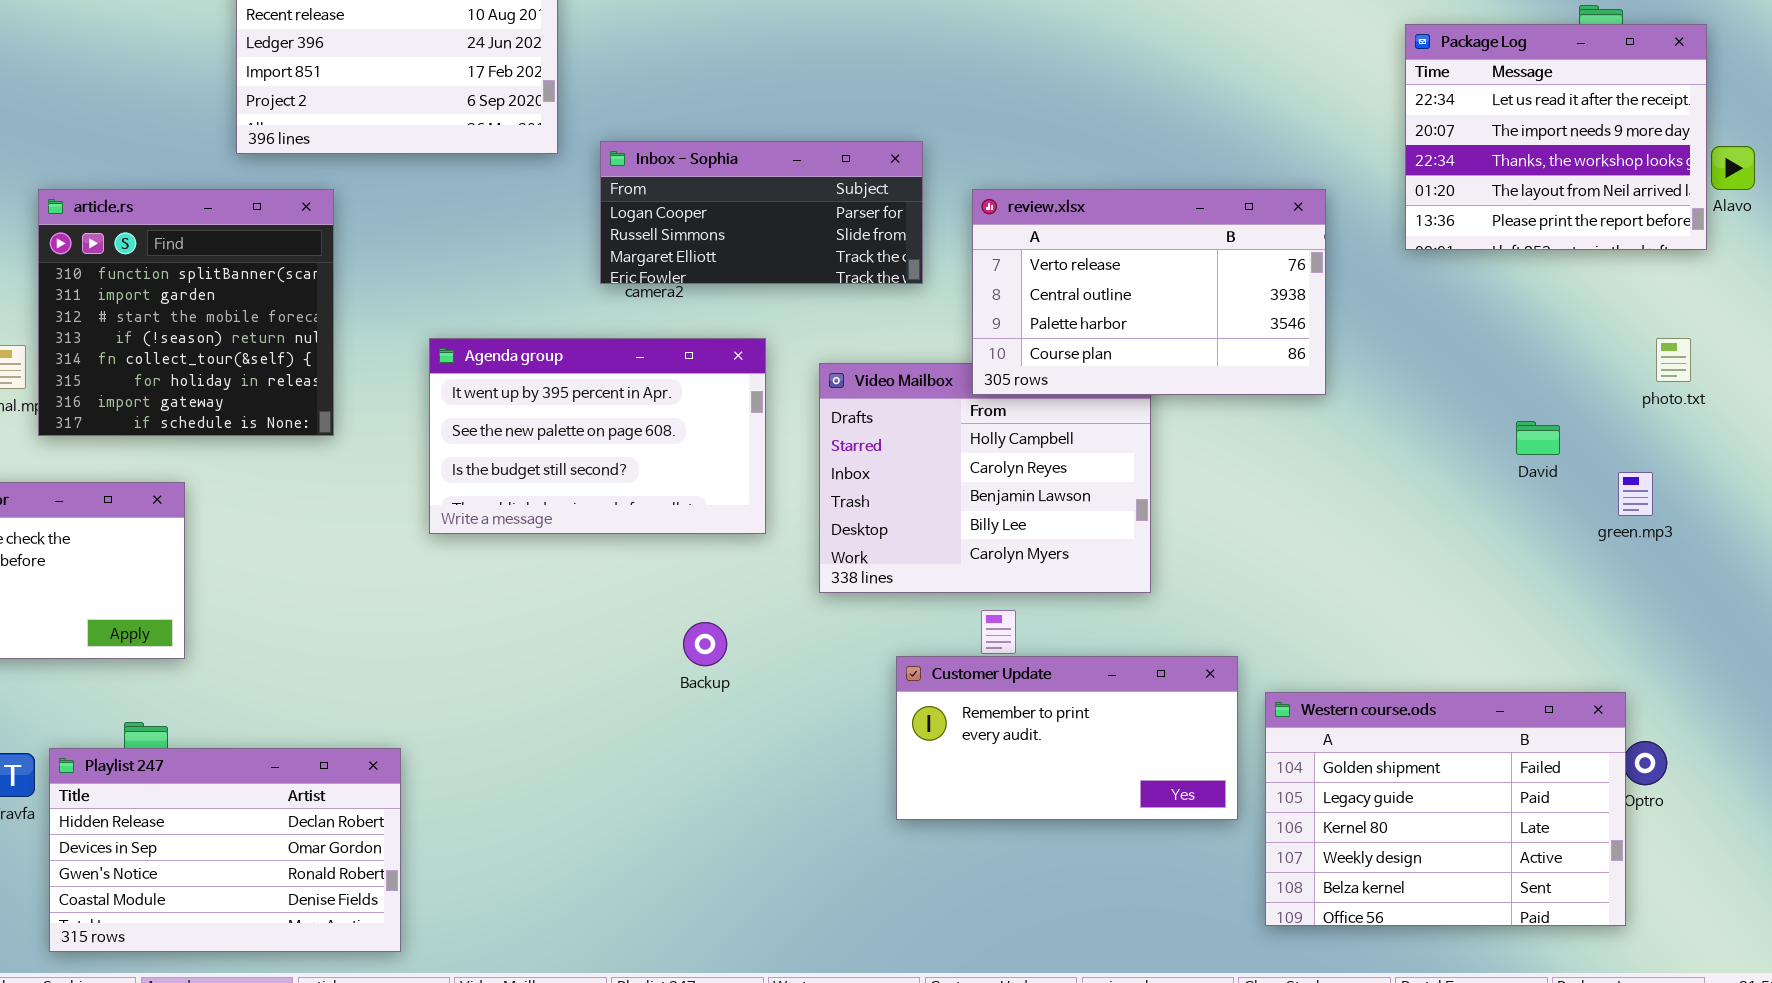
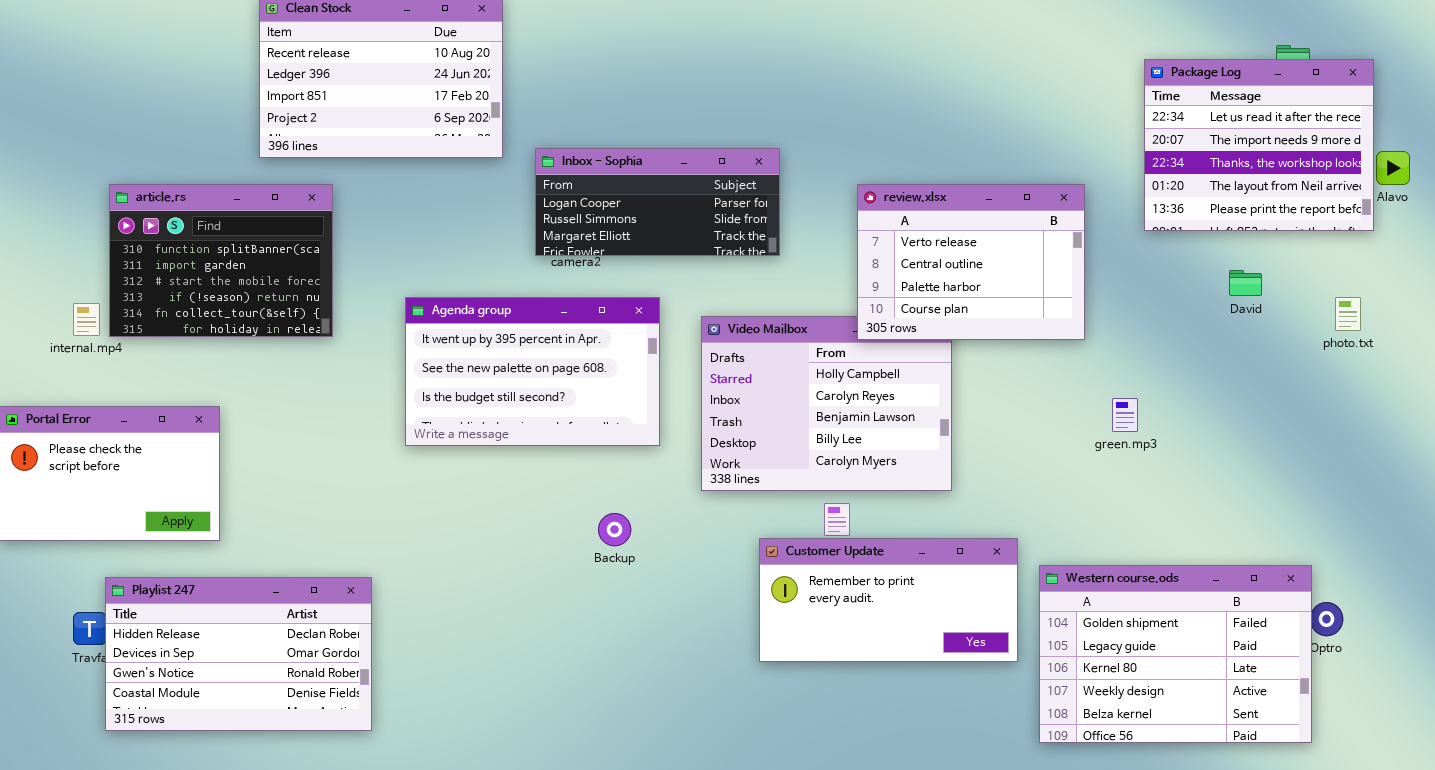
article.rs: [38,189,334,436] -> [109,184,333,337], resized
review.xlsx: [972,189,1326,395] -> [857,184,1085,340], resized
David: [1516,421,1560,455] -> [1229,270,1262,296], moved
green.mp3: [1618,472,1653,516] -> [1112,398,1138,432], moved
Playlist 247: [49,748,401,952] -> [105,577,372,731], moved

